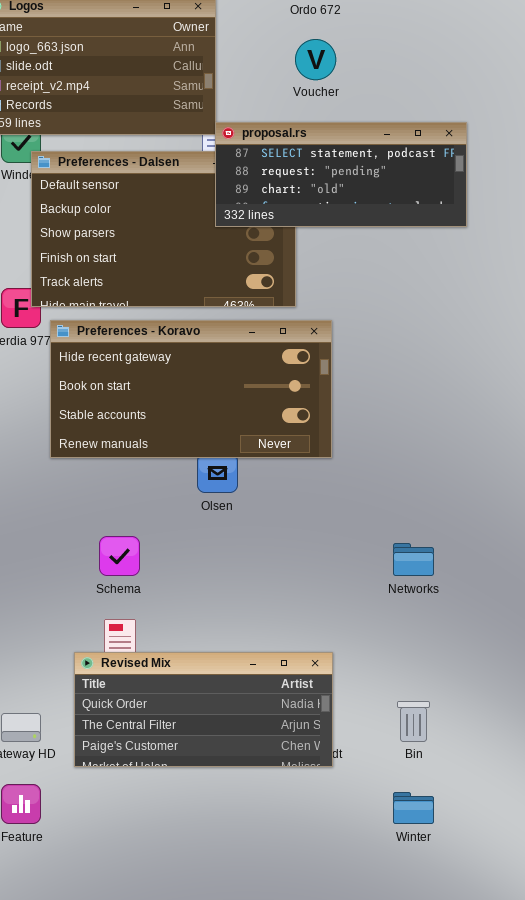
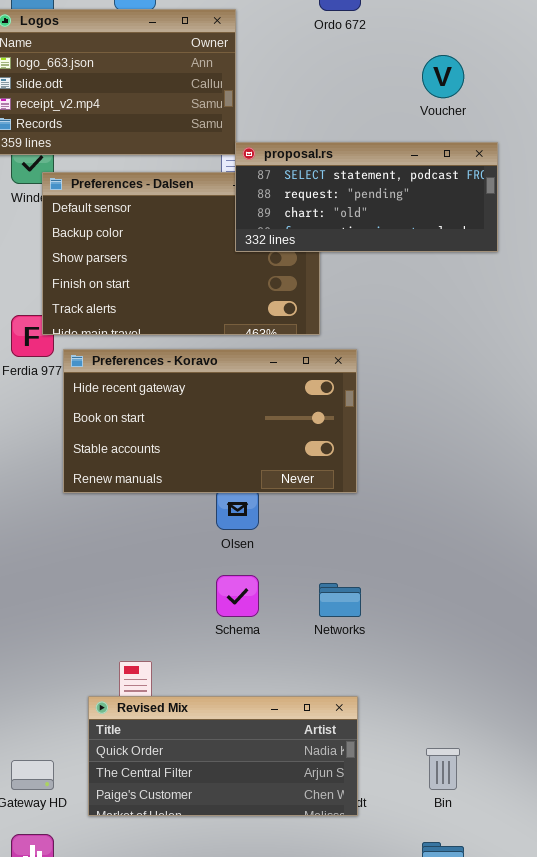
Voucher: [295,39,336,80] -> [422,55,464,98], moved
Schema: [99,536,140,576] -> [216,575,259,617], moved
Networks: [393,543,434,576] -> [319,583,361,617], moved

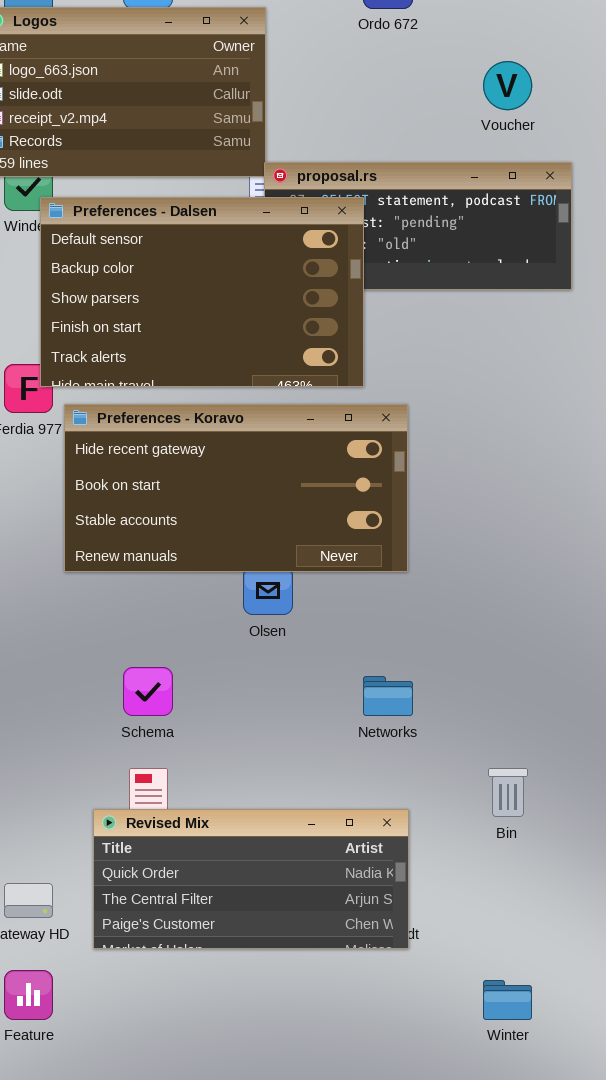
Preferences - Dalsen: [42,172,320,335] -> [40,197,364,387], raised
Schema: [216,575,259,617] -> [123,667,173,716], moved
Bin: [426,748,460,790] -> [488,768,528,817], moved

